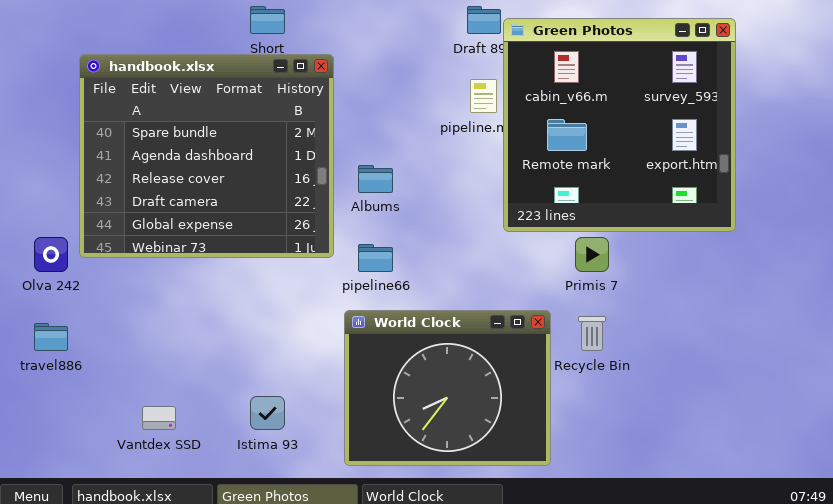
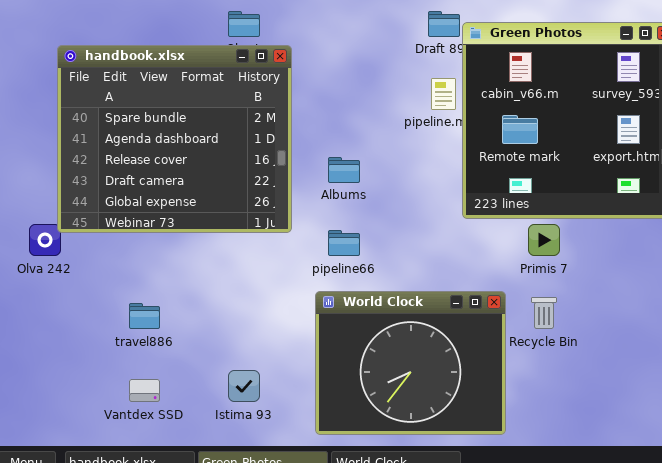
handbook.xlsx: [79,54,334,258] -> [57,45,292,233], moved
travel886: [34,323,68,351] -> [129,303,160,329], moved

